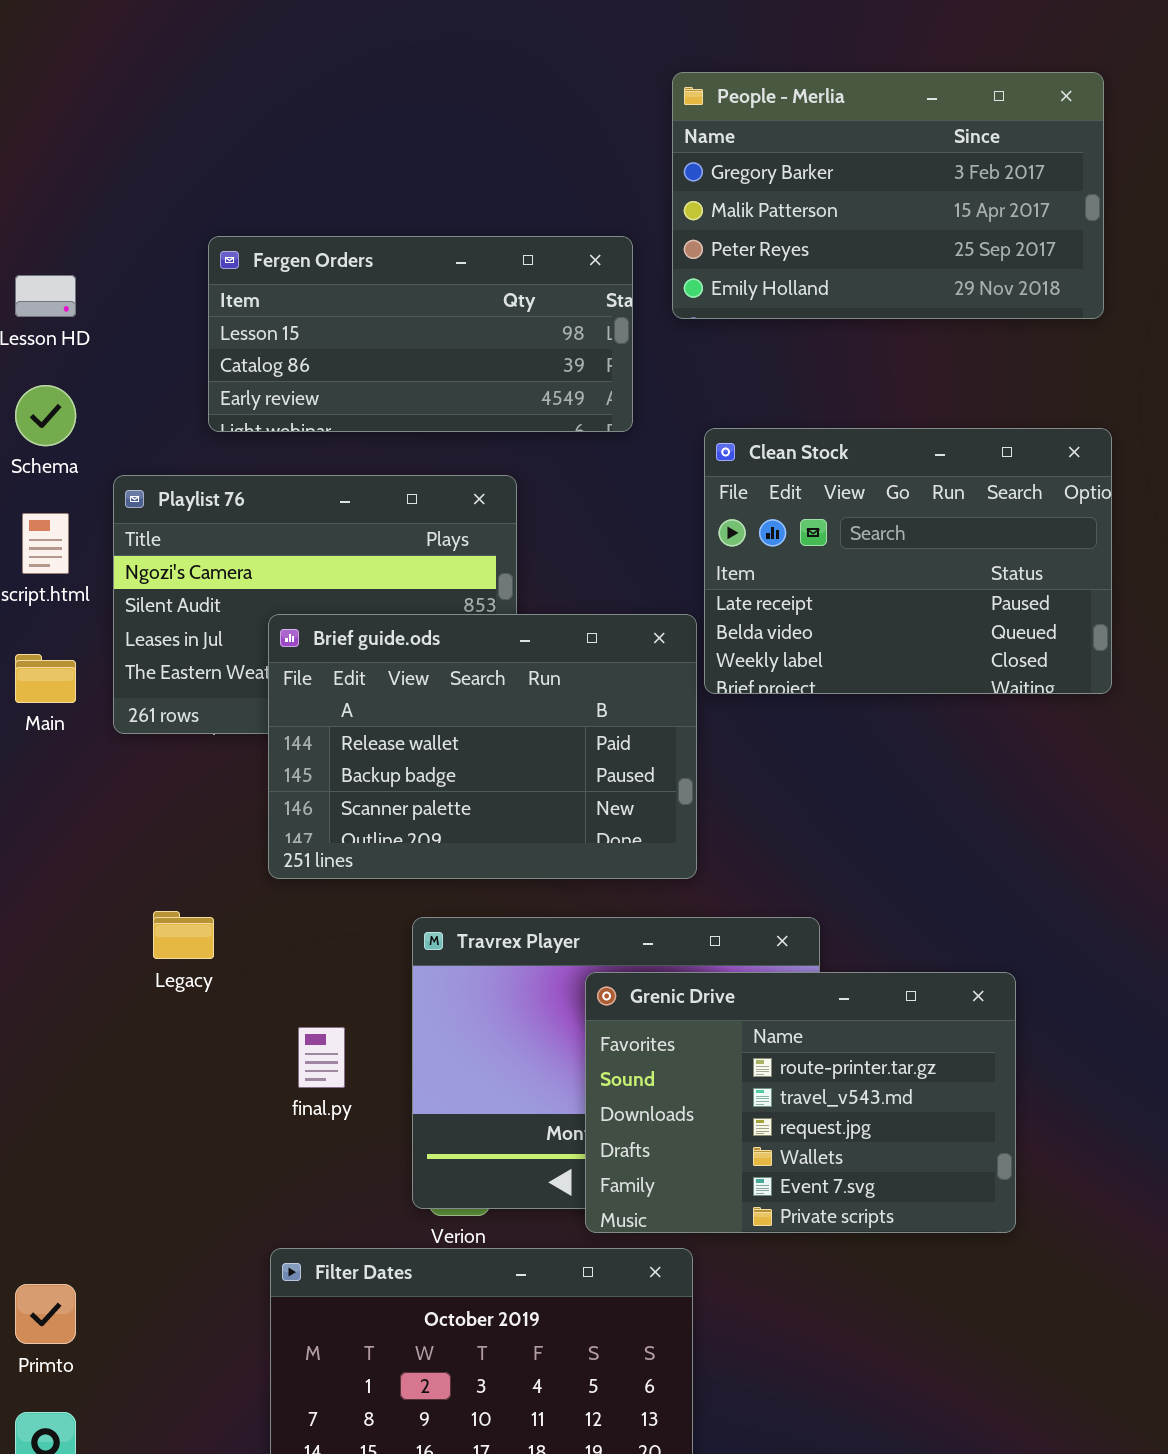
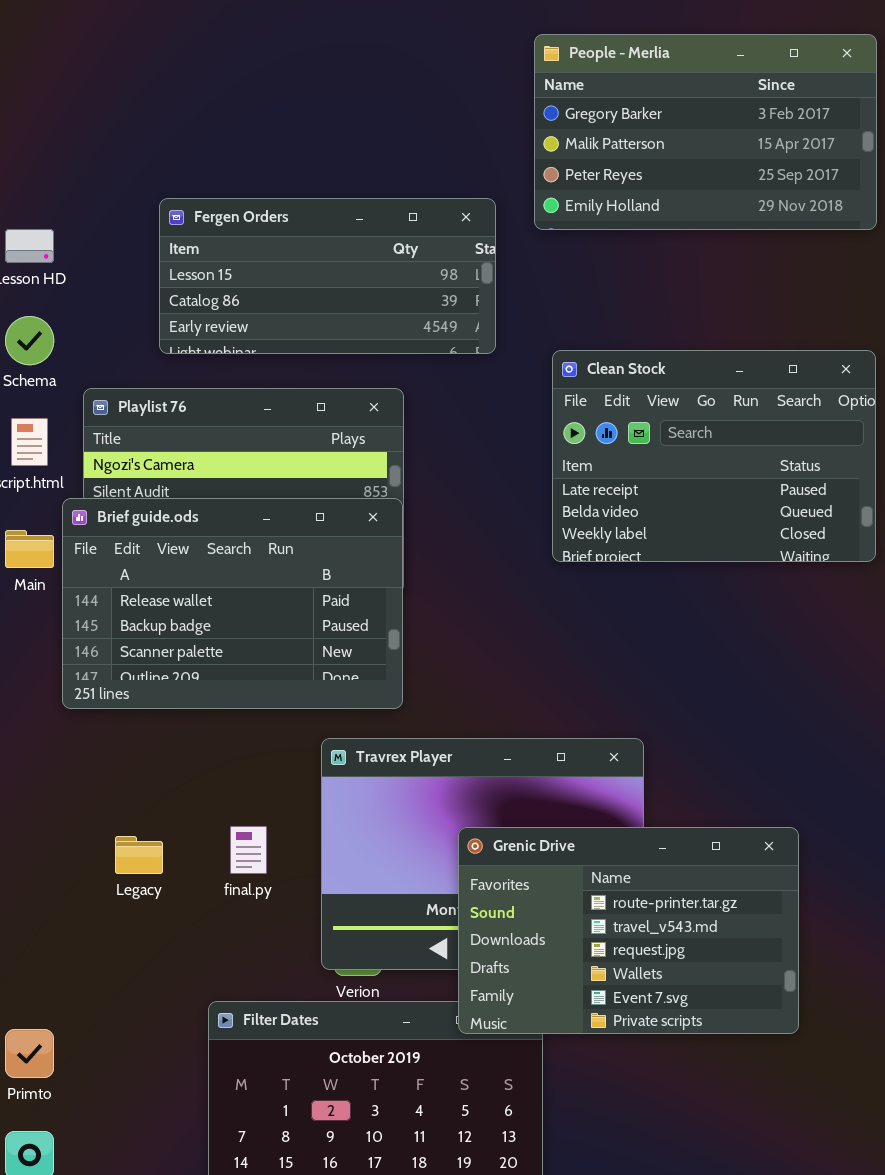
People - Merlia: [672,72,1104,319] -> [534,34,877,230], moved
Brief guide.ods: [268,614,697,879] -> [62,498,403,709], moved
Legacy: [153,911,214,959] -> [115,836,163,874], moved
Grenic Drive: [585,972,1016,1233] -> [458,827,799,1034], moved

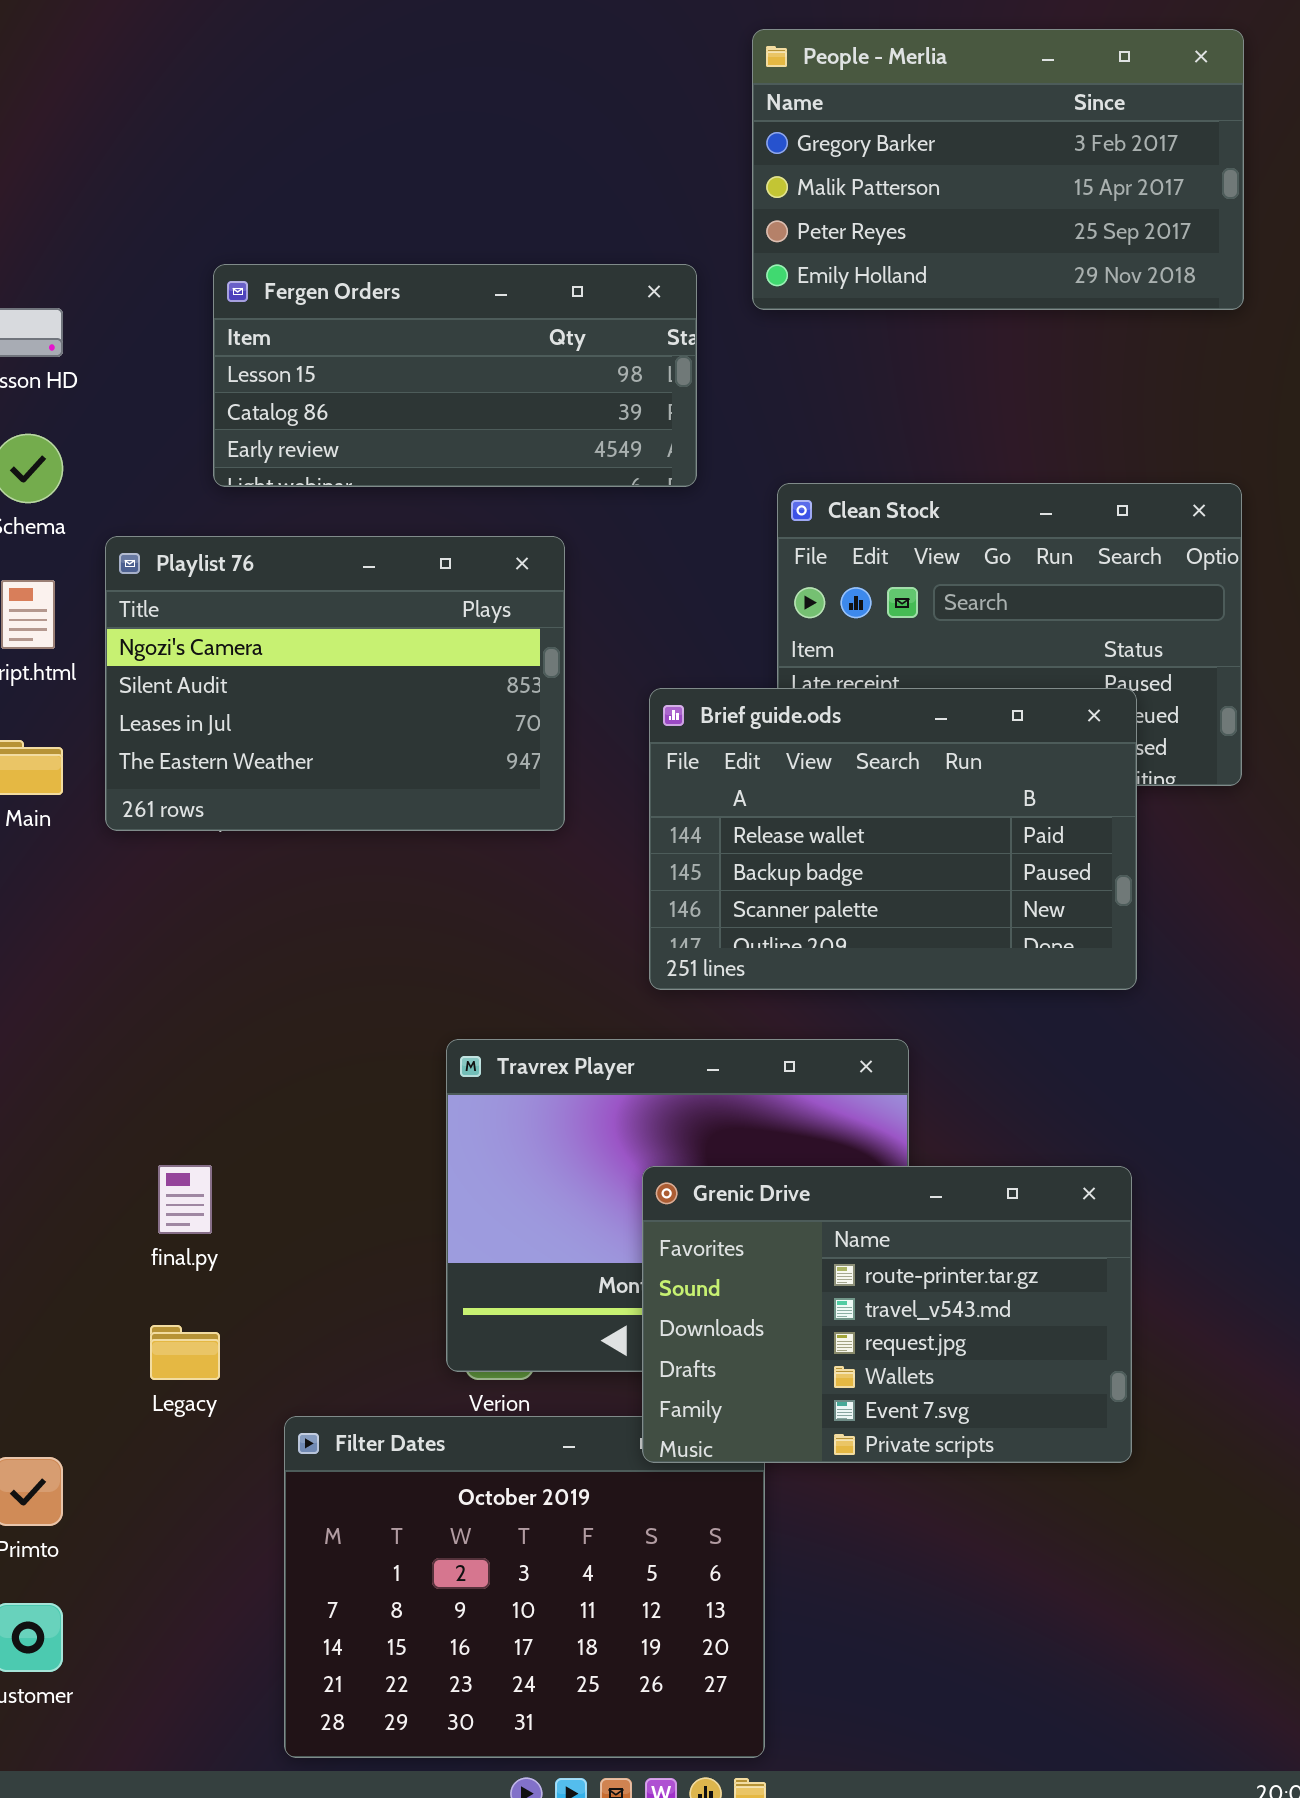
Brief guide.ods: [62,498,403,709] -> [649,688,1137,990], moved
final.py: [230,826,267,874] -> [158,1165,212,1234], moved
Legacy: [115,836,163,874] -> [150,1325,220,1380], moved

